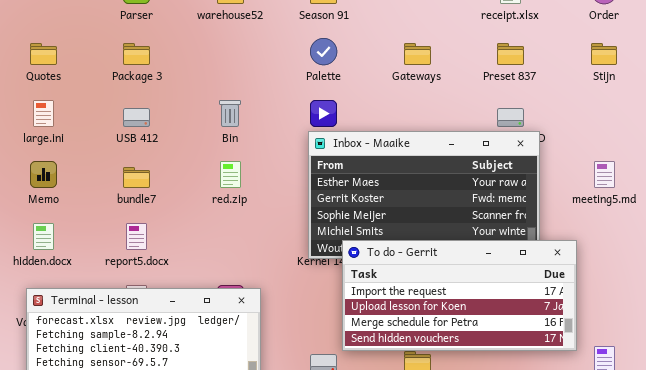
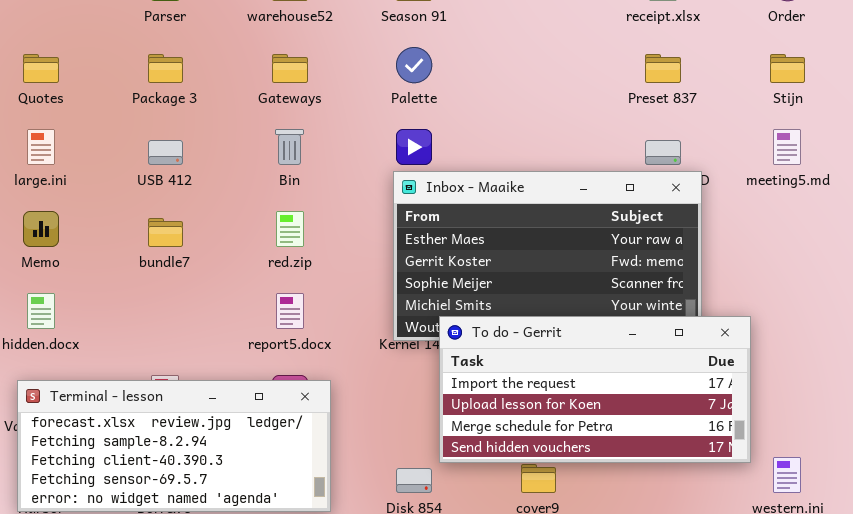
Gateways: [404,43,431,65] -> [272,54,308,83], moved
meeting5.md: [594,161,615,188] -> [773,129,801,165], moved
report5.docx: [126,223,147,250] -> [276,293,304,329], moved

